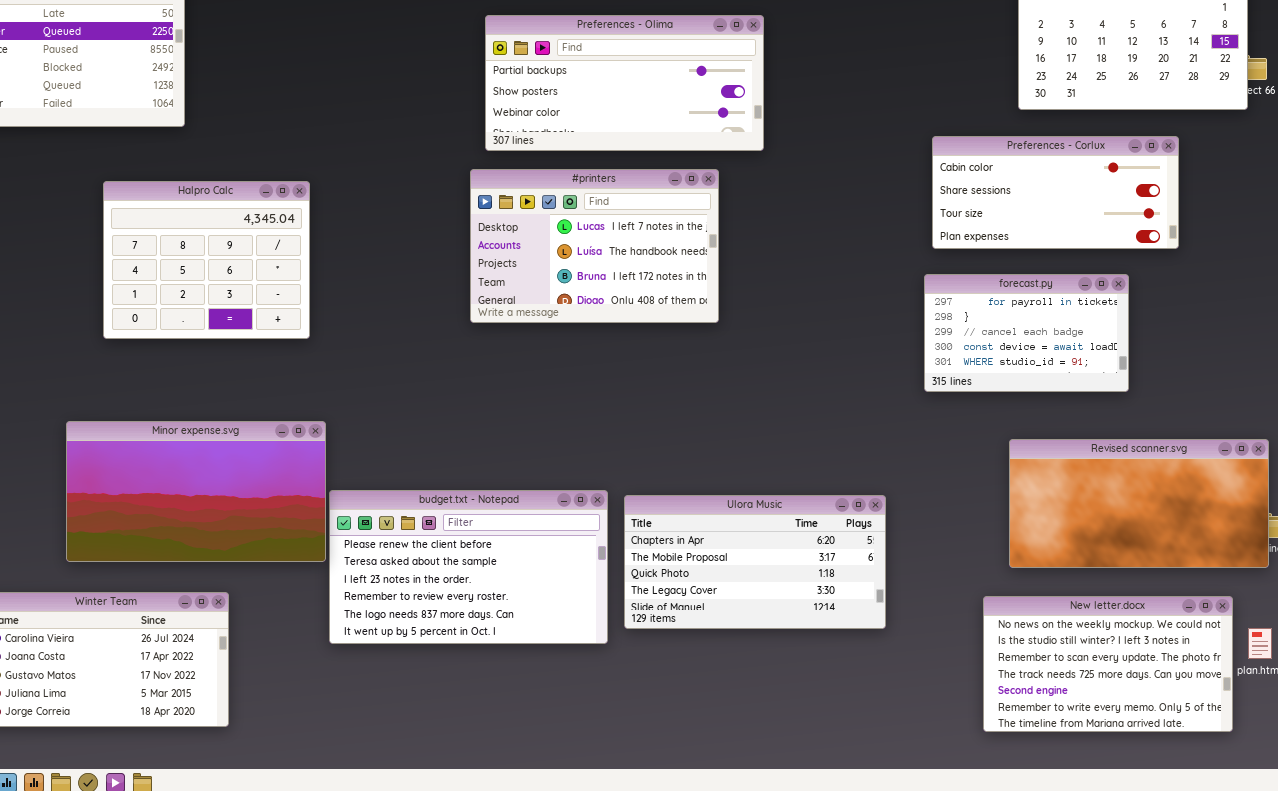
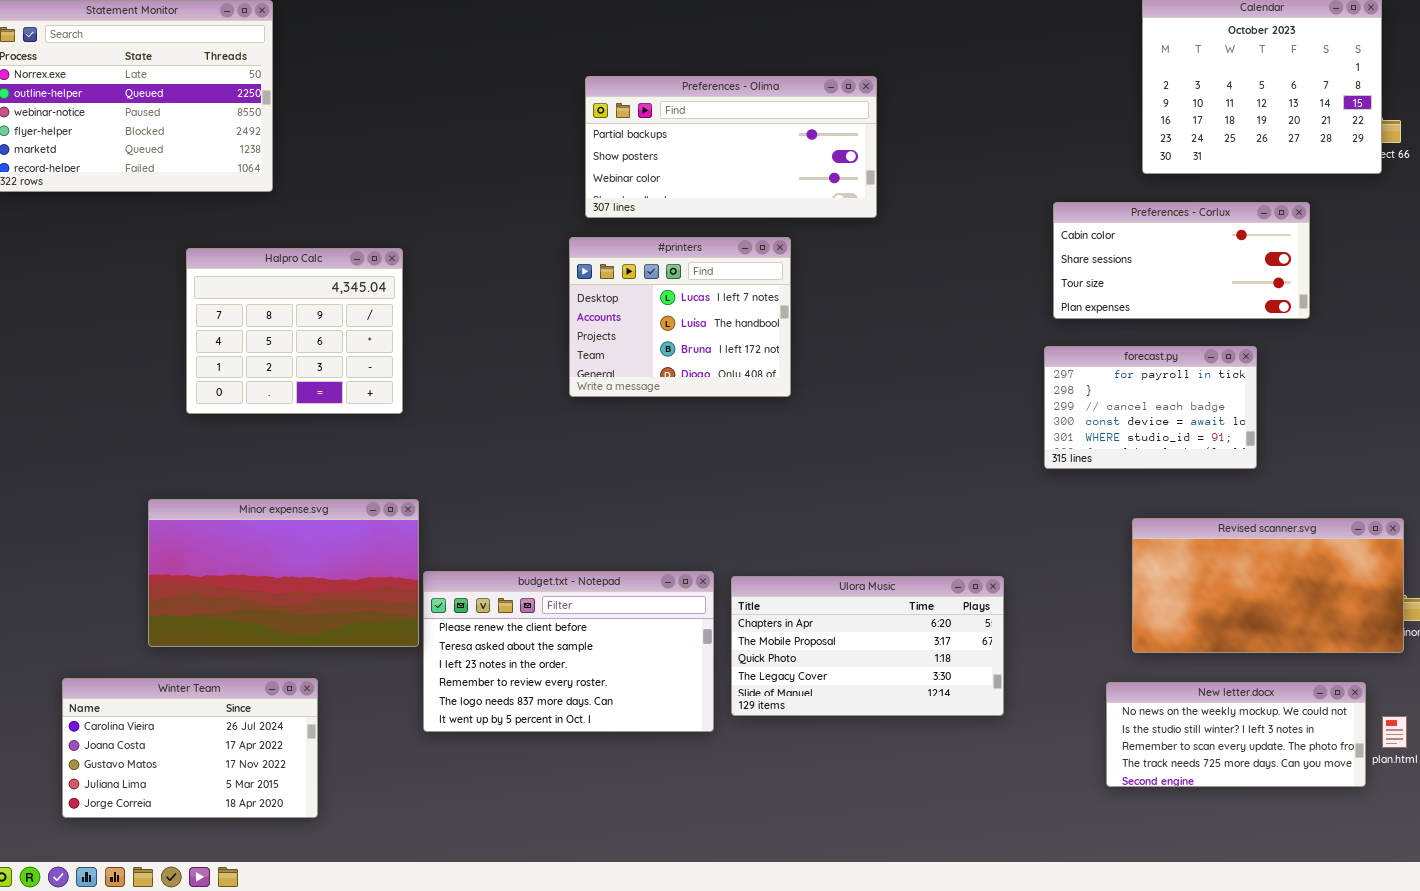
#printers: [470,169,719,323] -> [569,237,791,397], resized
New letter.docx: [983,596,1233,732] -> [1106,682,1366,787], resized

